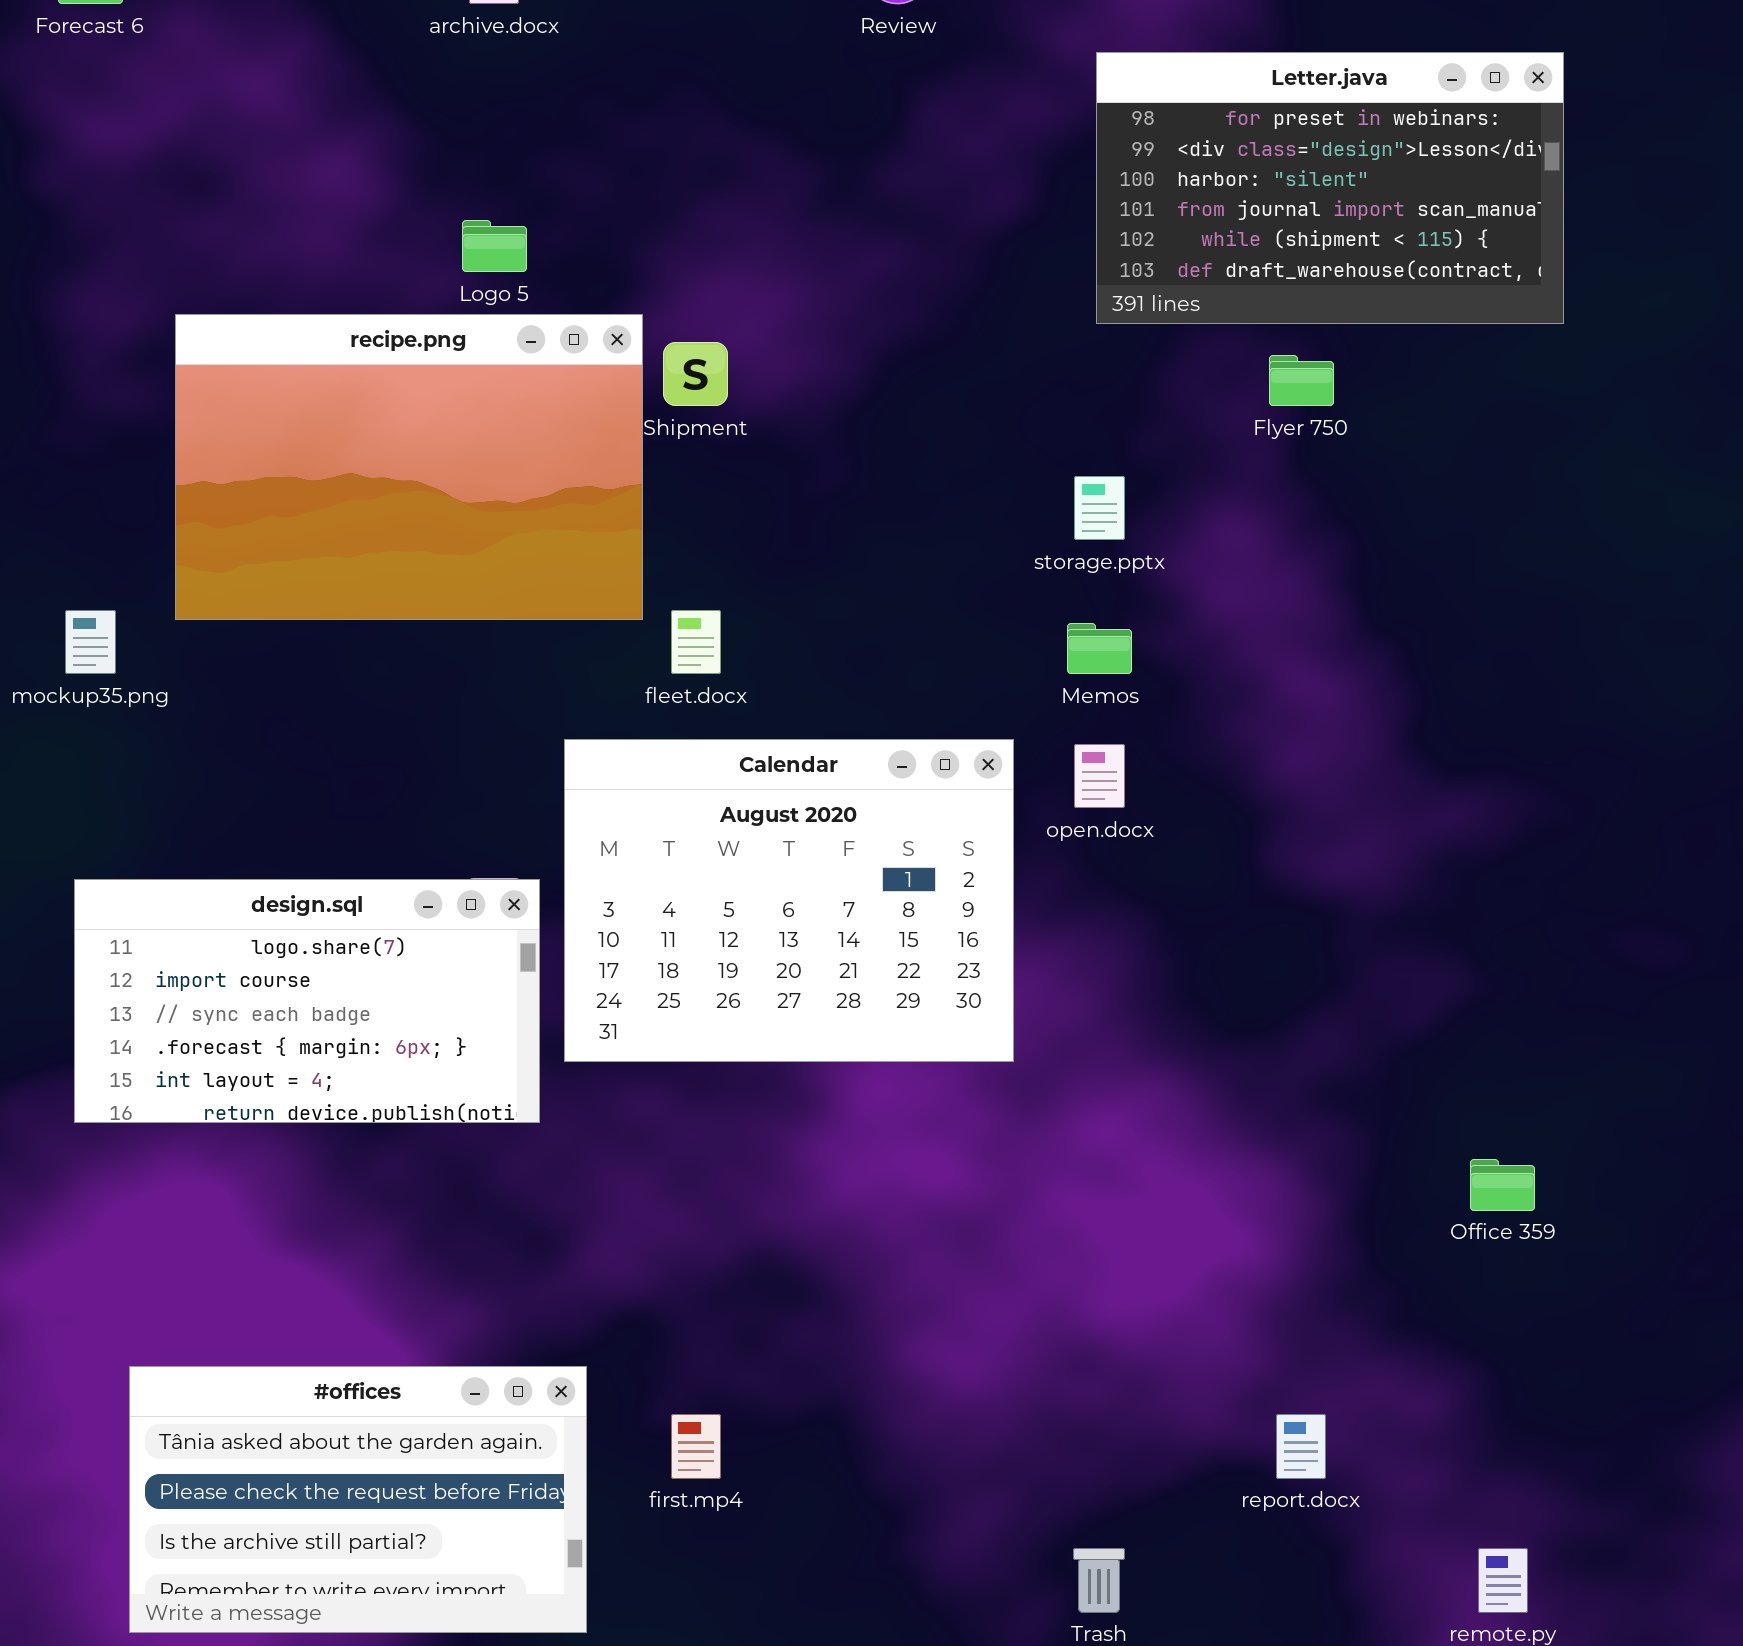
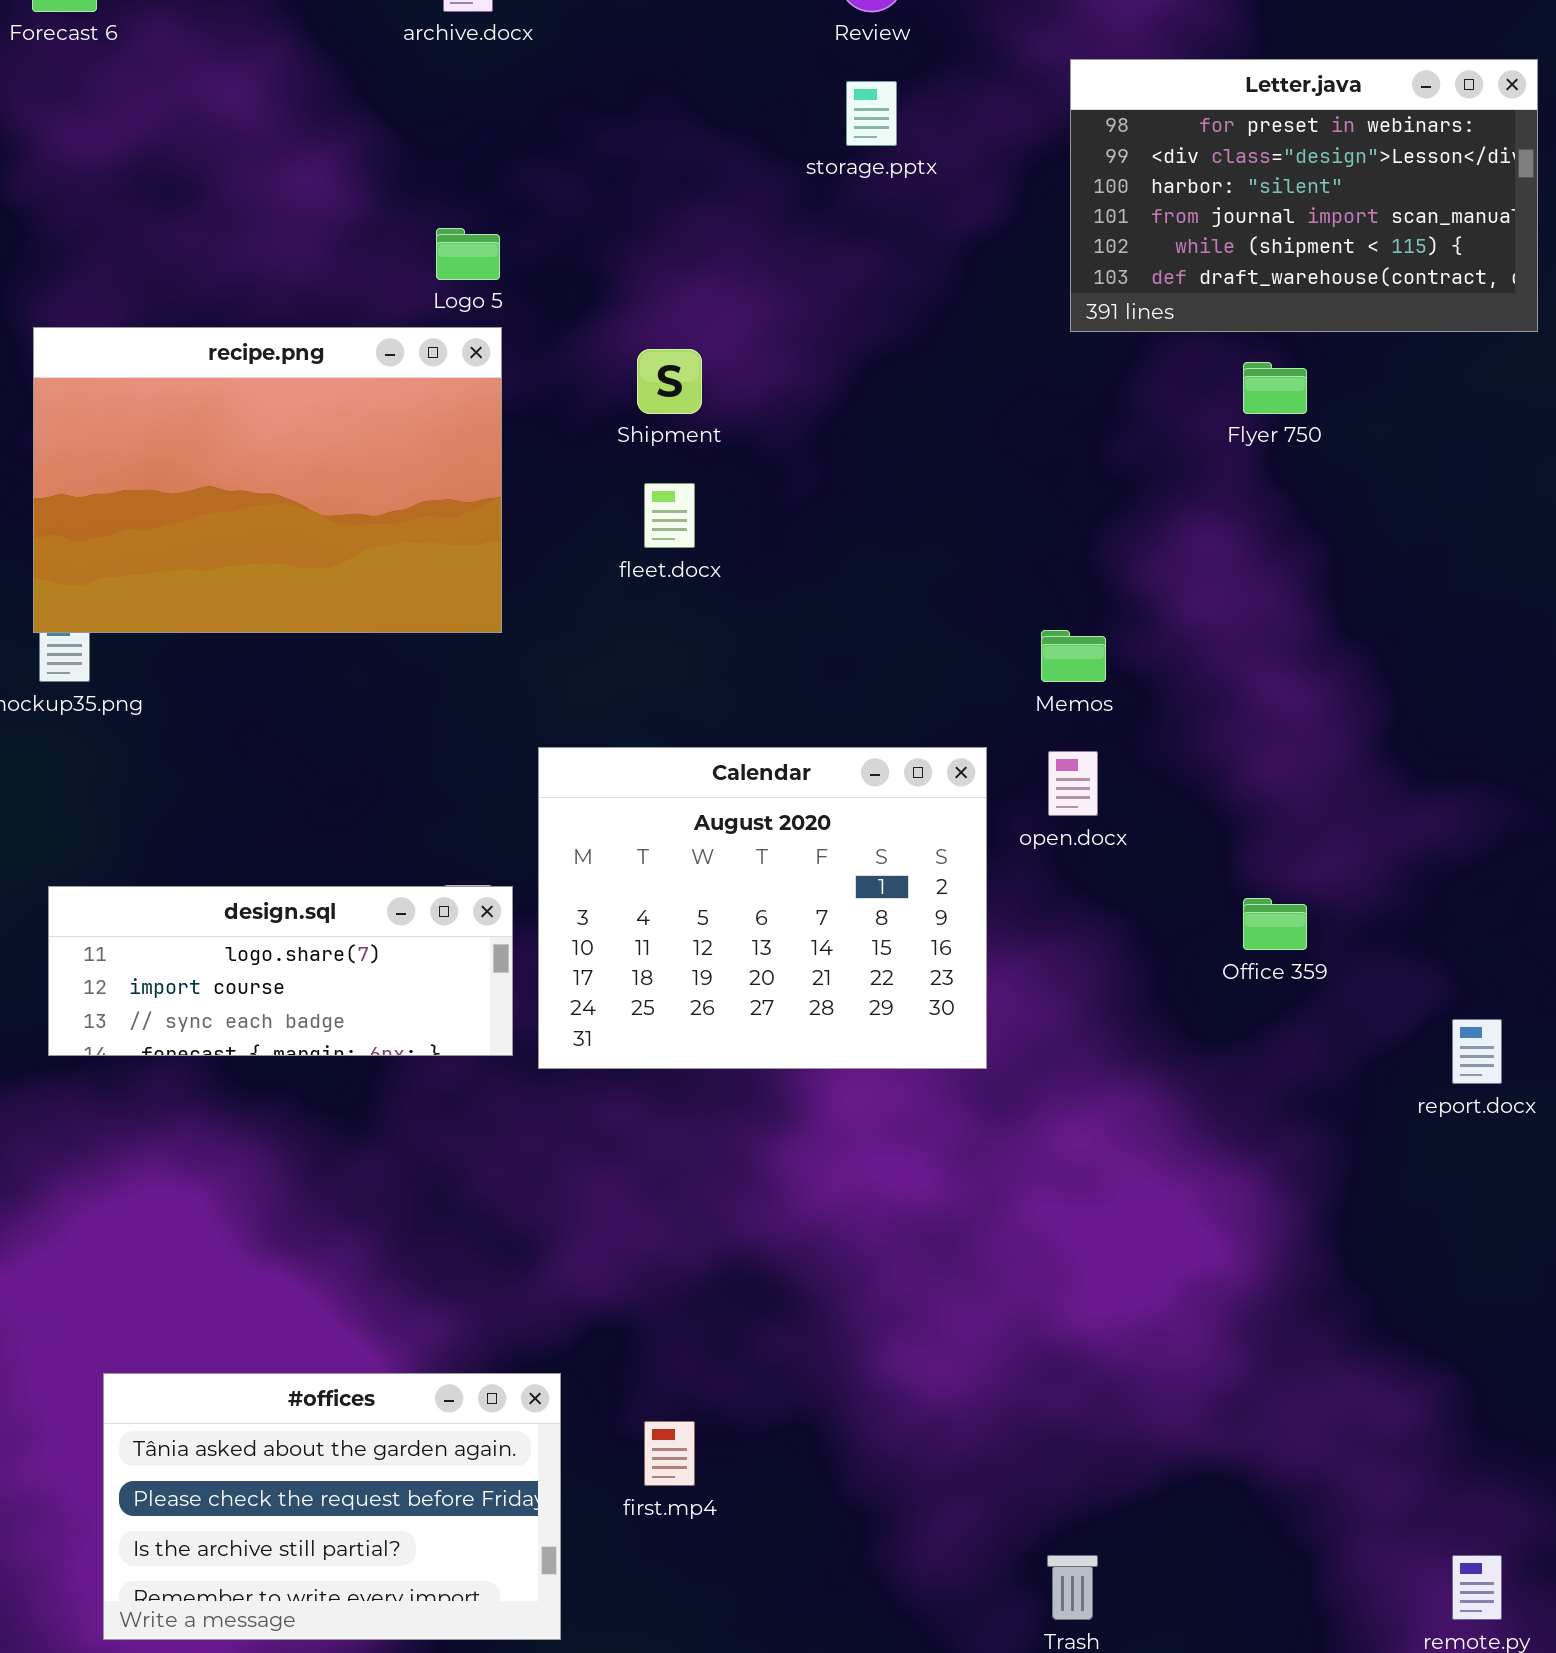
recipe.png: [175,314,643,620] -> [33,327,502,633], moved
storage.pptx: [1074,476,1125,540] -> [846,81,897,146], moved
fleet.docx: [671,610,721,674] -> [644,483,695,548], moved
design.sql: [74,879,540,1123] -> [48,886,513,1056], resized
Office 359: [1470,1159,1535,1211] -> [1243,898,1307,950], moved
report.docx: [1276,1414,1326,1479] -> [1452,1019,1502,1084], moved

